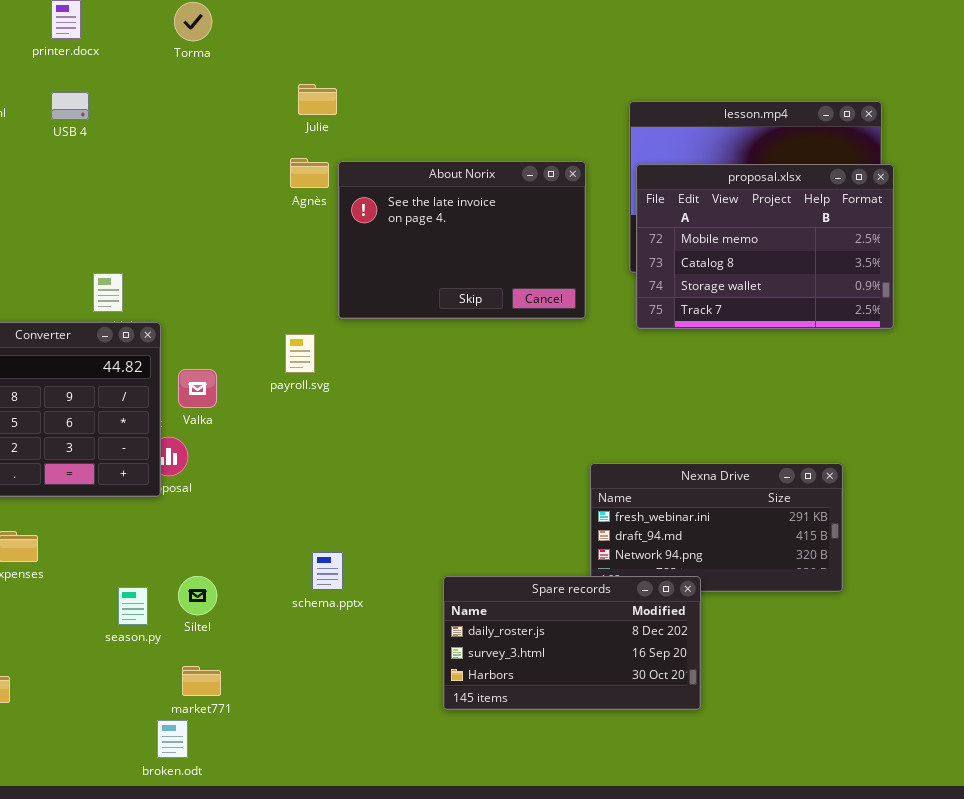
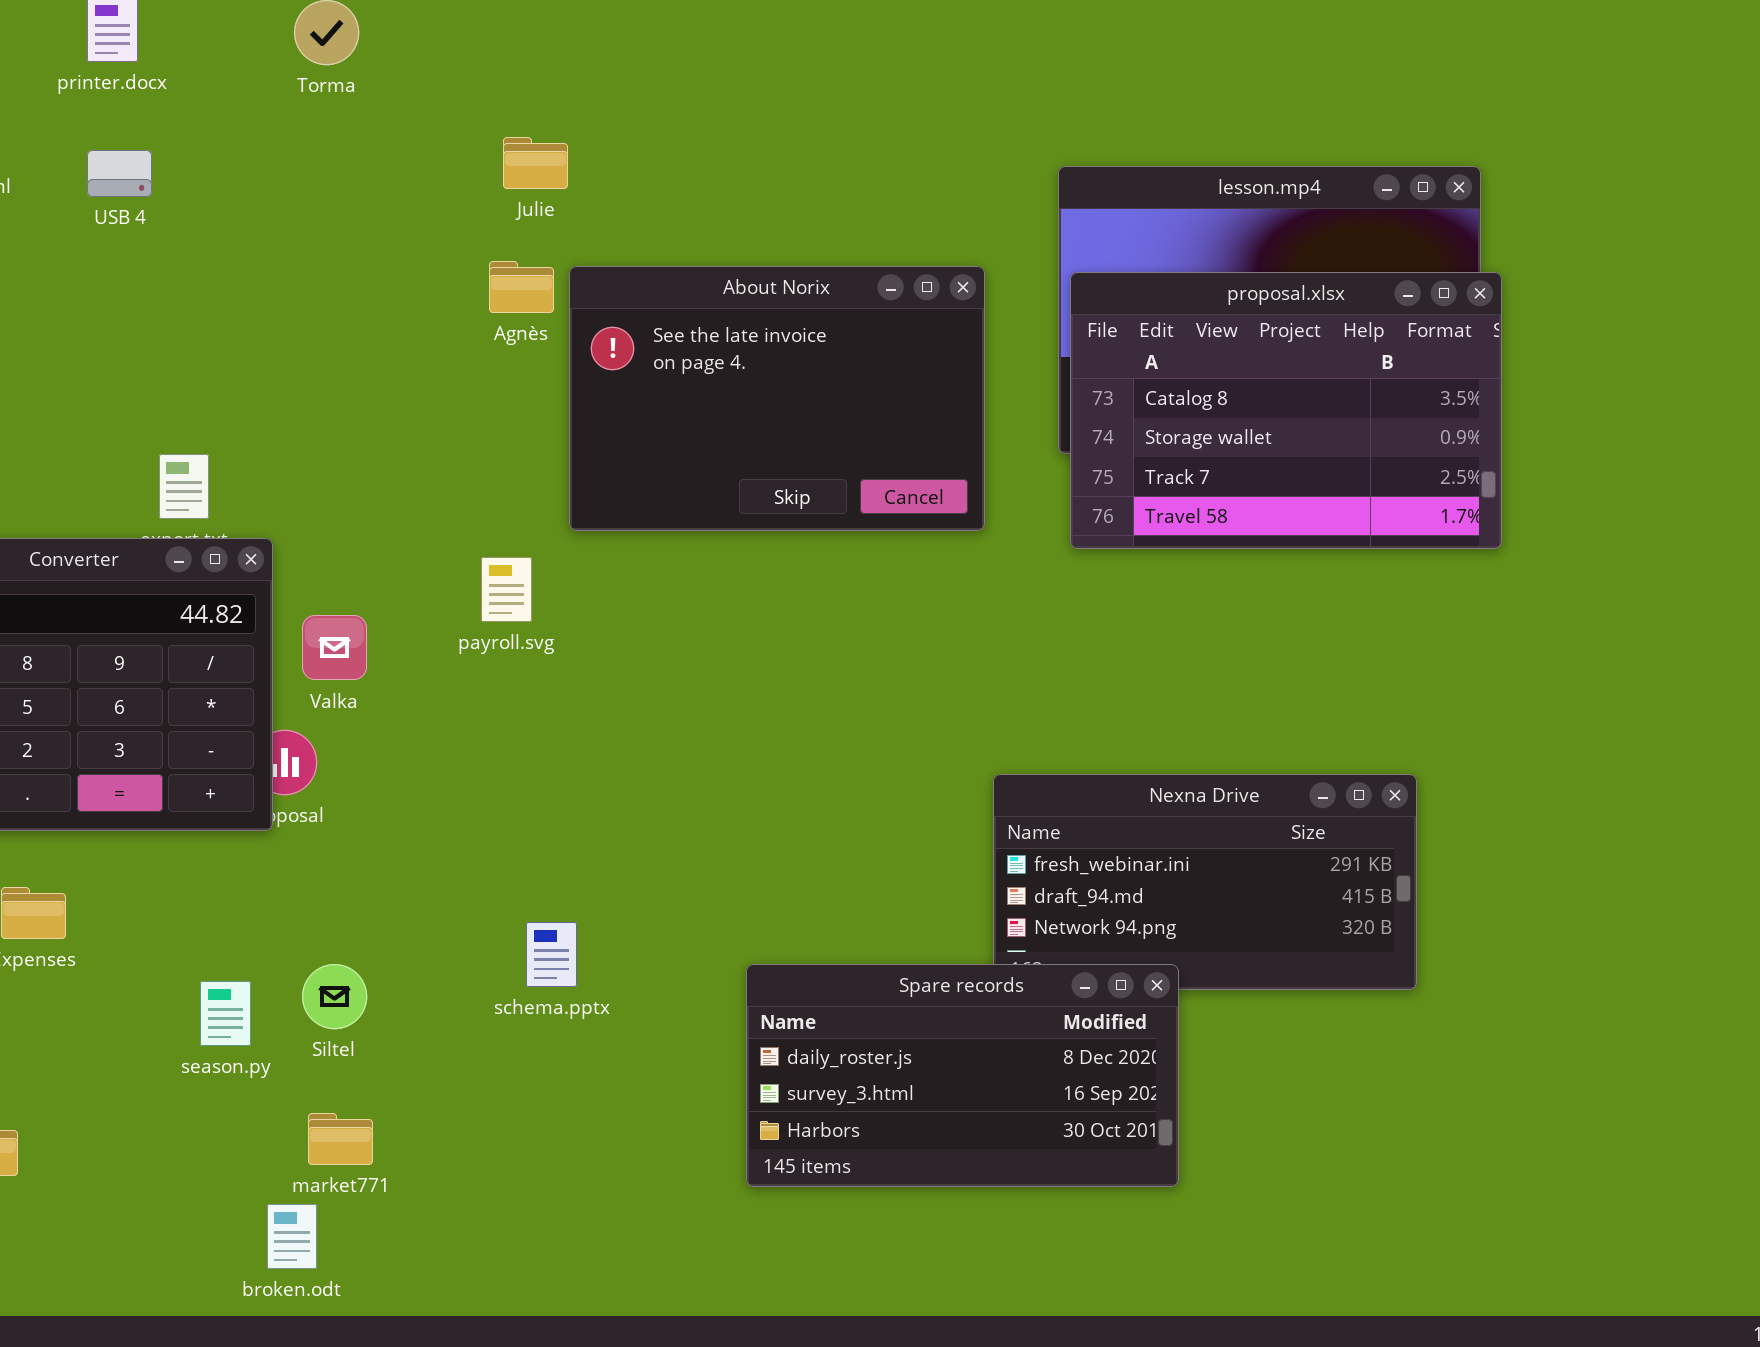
proposal.xlsx: [636,164,894,329] -> [1070,272,1502,549], scrolled down 1 row

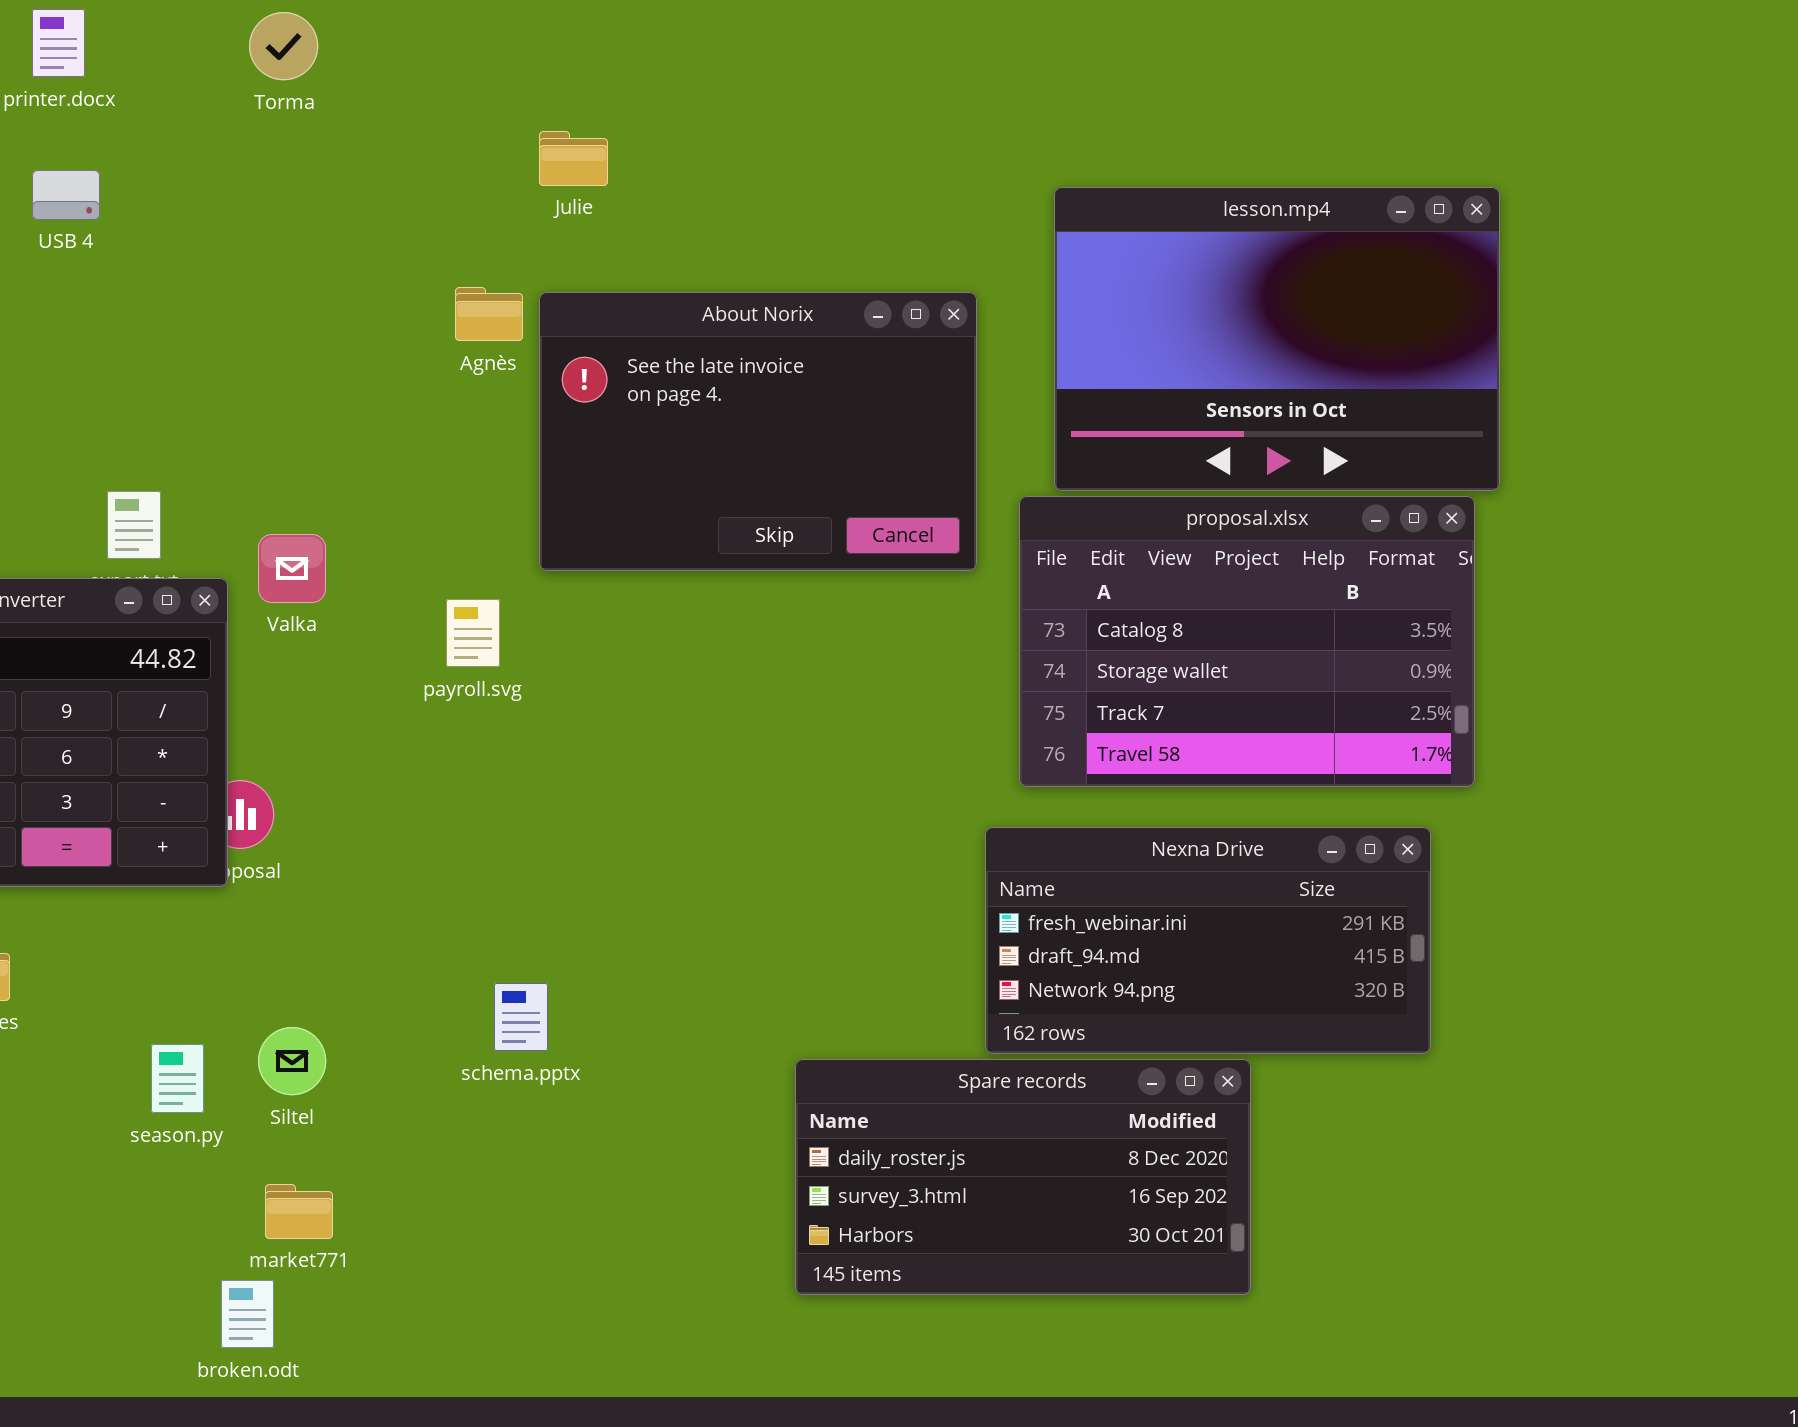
Julie: [503,137,568,189] -> [539,131,608,186], moved
proposal.xlsx: [1070,272,1502,549] -> [1019,496,1475,787], moved
Valka: [302,615,367,680] -> [258,534,326,603], moved
Spare records: [746,964,1179,1187] -> [795,1059,1251,1295], moved

